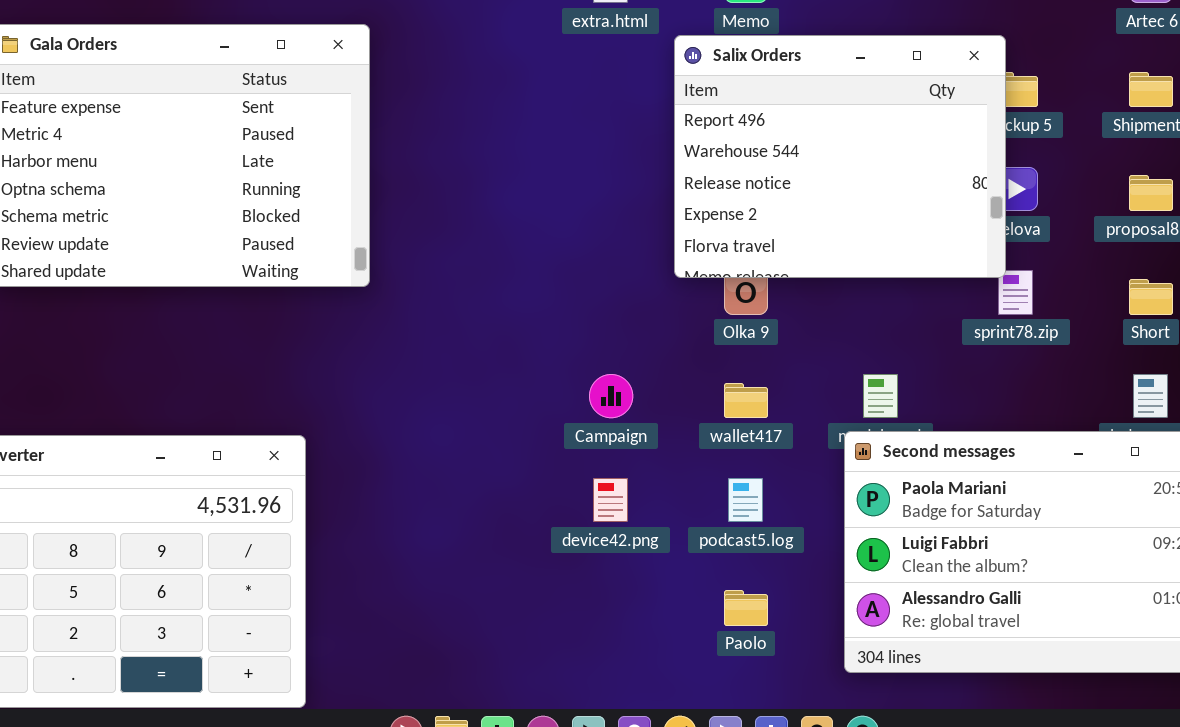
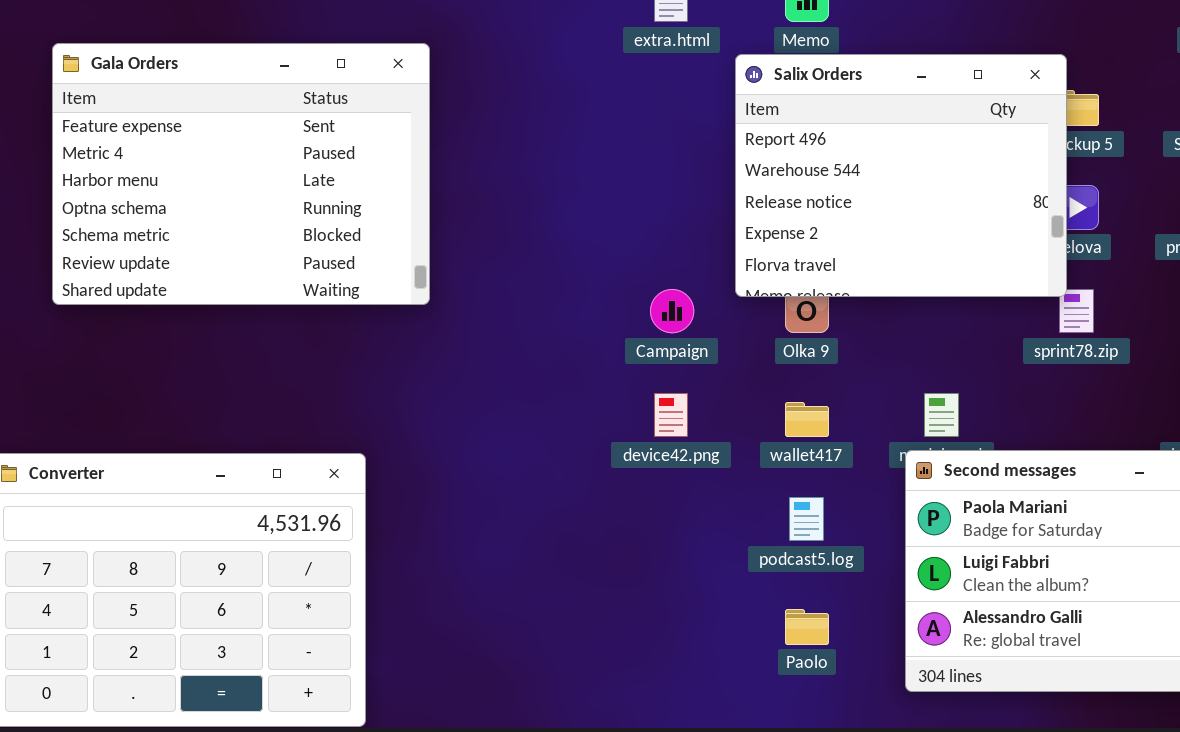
Campaign: [589,374,633,418] -> [650,289,694,333], moved
device42.png: [593,478,628,522] -> [654,393,688,437], moved

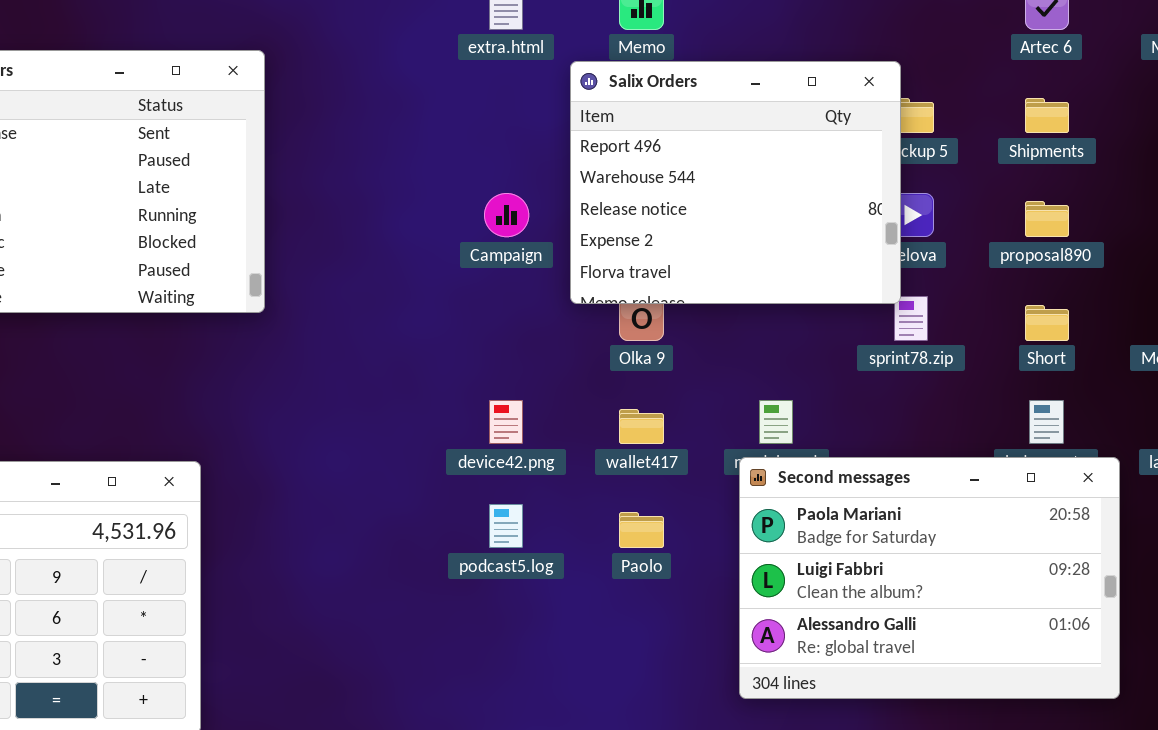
Campaign: [650,289,694,333] -> [484,193,529,237], moved
podcast5.log: [789,497,824,541] -> [489,504,523,548], moved
Paolo: [785,609,829,645] -> [619,512,664,548], moved

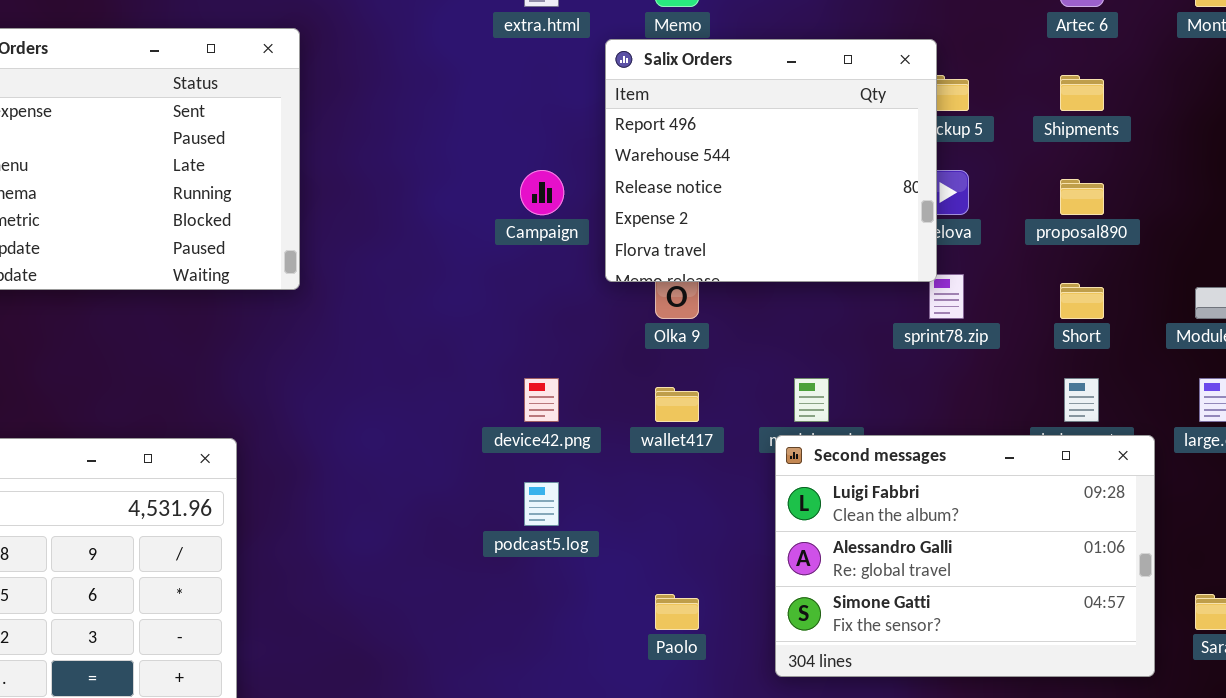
Second messages: [739,457,1120,699] -> [775,435,1155,677], scrolled down 1 row
Paolo: [619,512,664,548] -> [655,594,699,630], moved

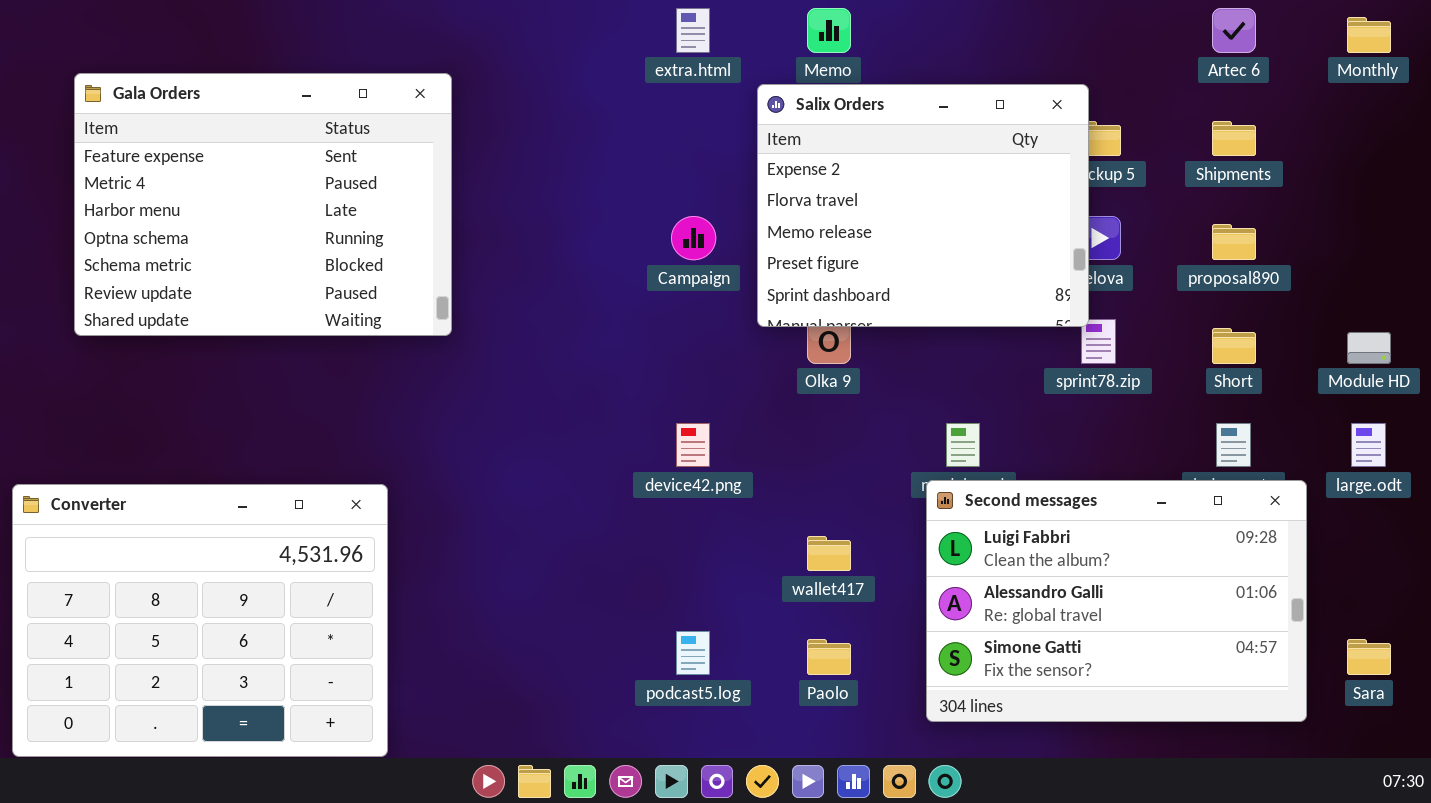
Salix Orders: [605,39,937,282] -> [757,84,1089,327], scrolled down 3 rows
wallet417: [655,387,699,422] -> [807,536,851,571], moved
podcast5.log: [524,482,559,526] -> [676,631,710,675], moved

